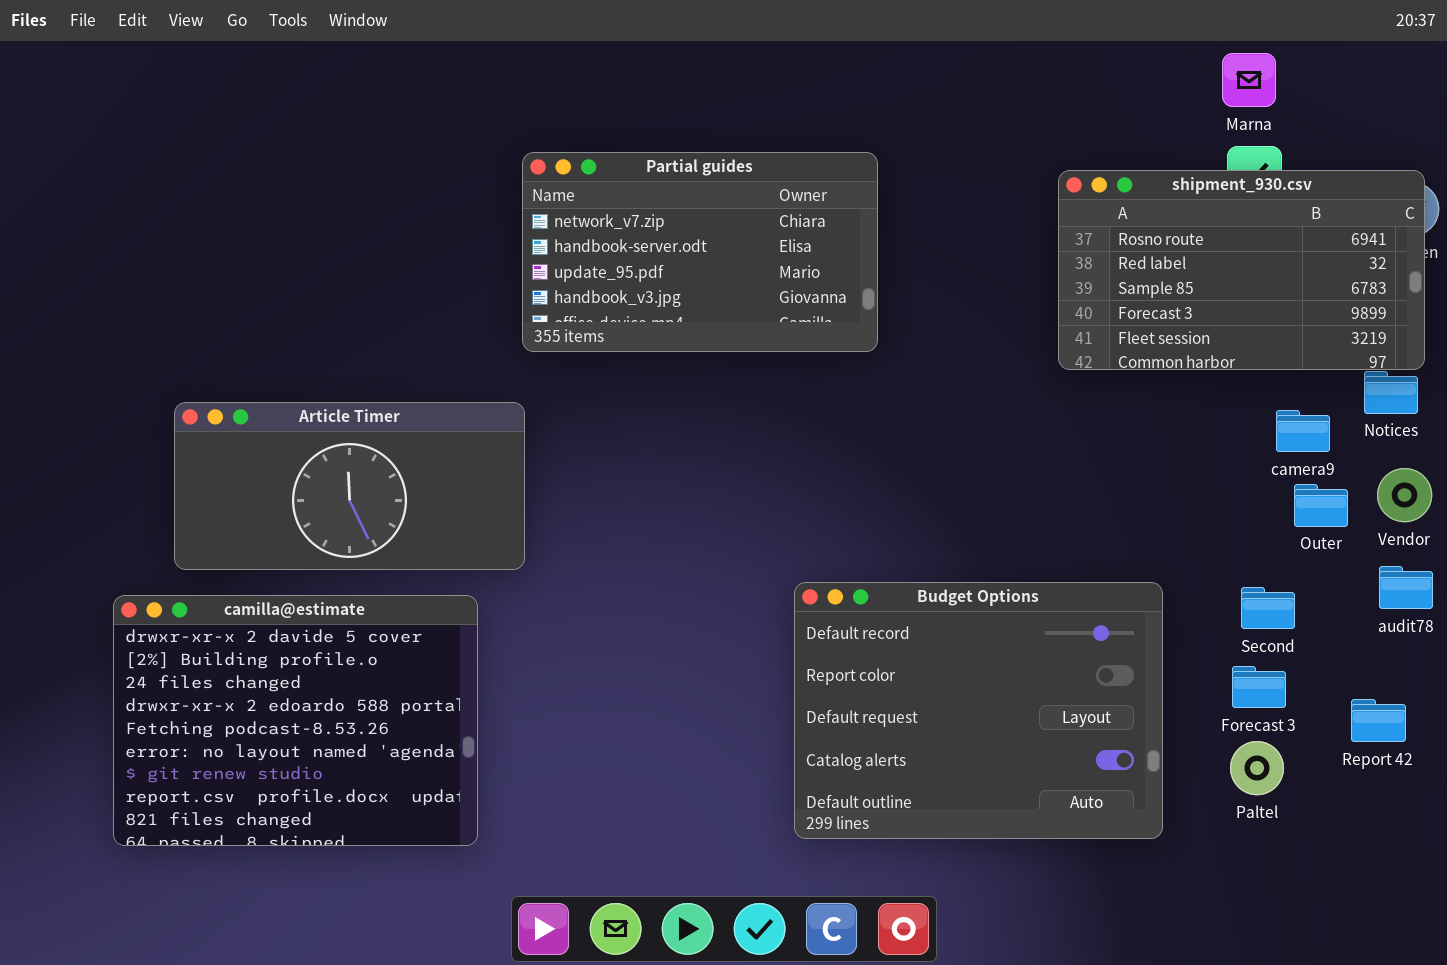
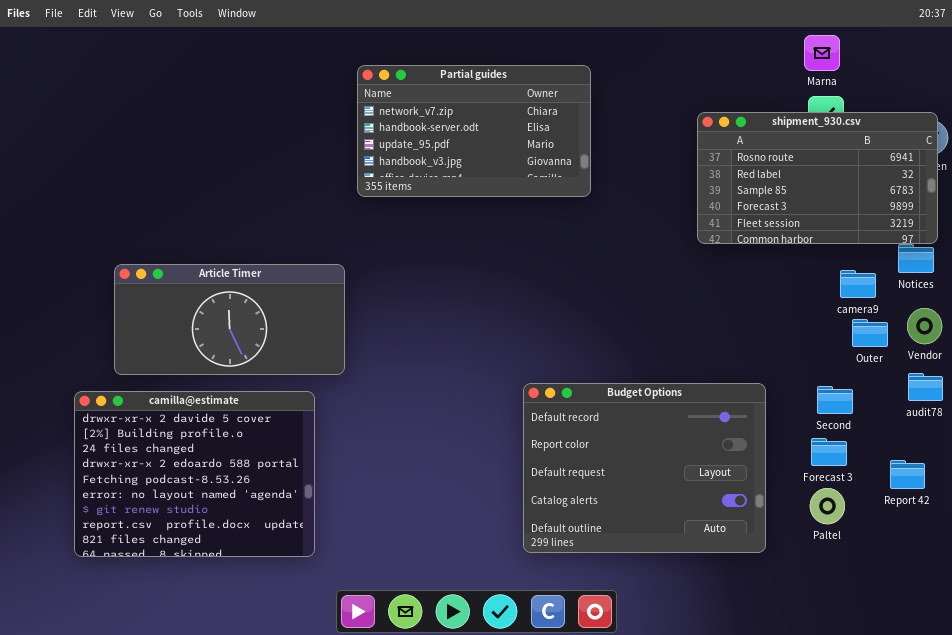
Partial guides: [522,152,878,352] -> [357,65,591,197], moved

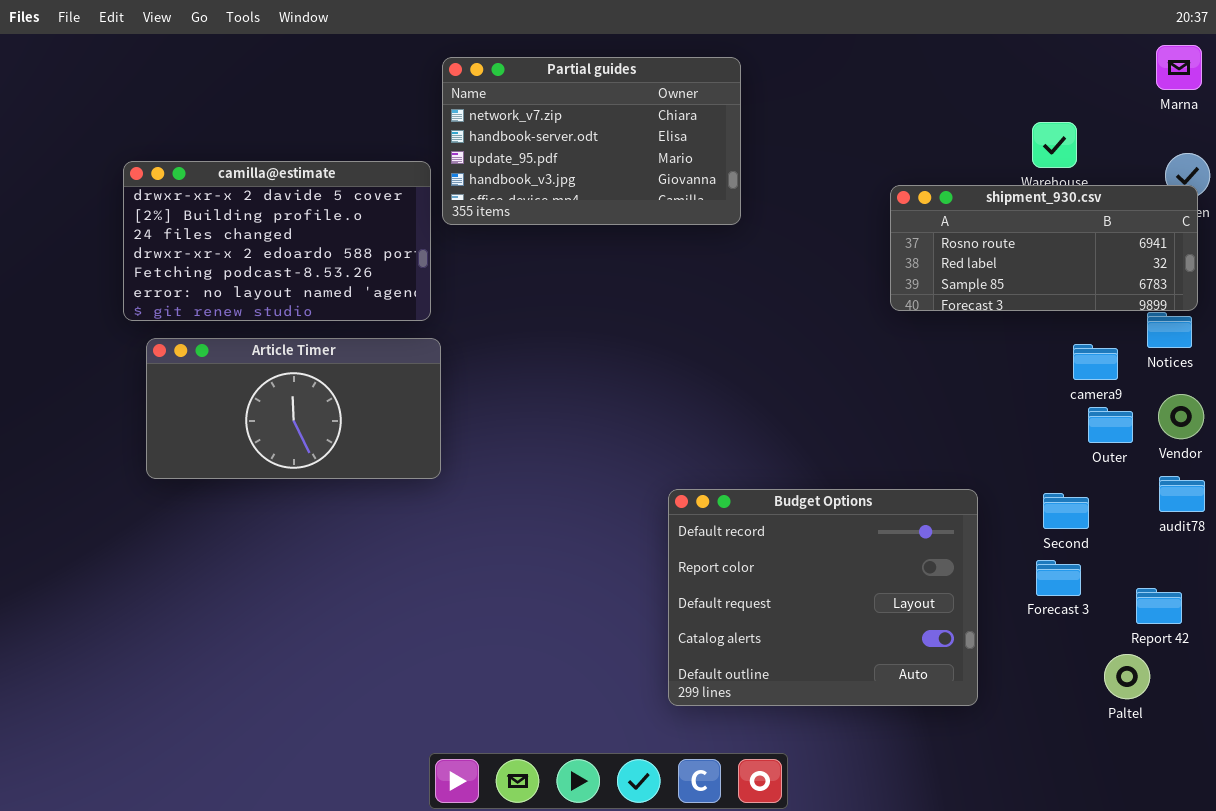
Marna: [804,35,840,71] -> [1156,45,1202,90], moved
Partial guides: [357,65,591,197] -> [442,57,741,225], moved
shipment_930.csv: [697,112,938,244] -> [890,185,1198,311], resized
camilla@estimate: [74,391,315,557] -> [123,161,431,321], moved, resized
Paltel: [810,488,845,524] -> [1104,654,1150,699], moved

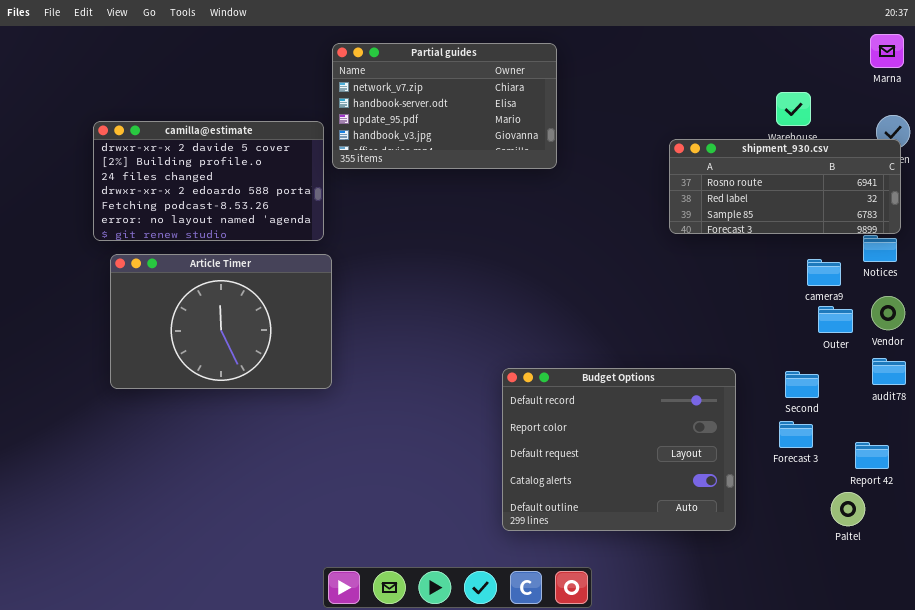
Article Timer: [146,338,441,479] -> [110,254,332,389], resized

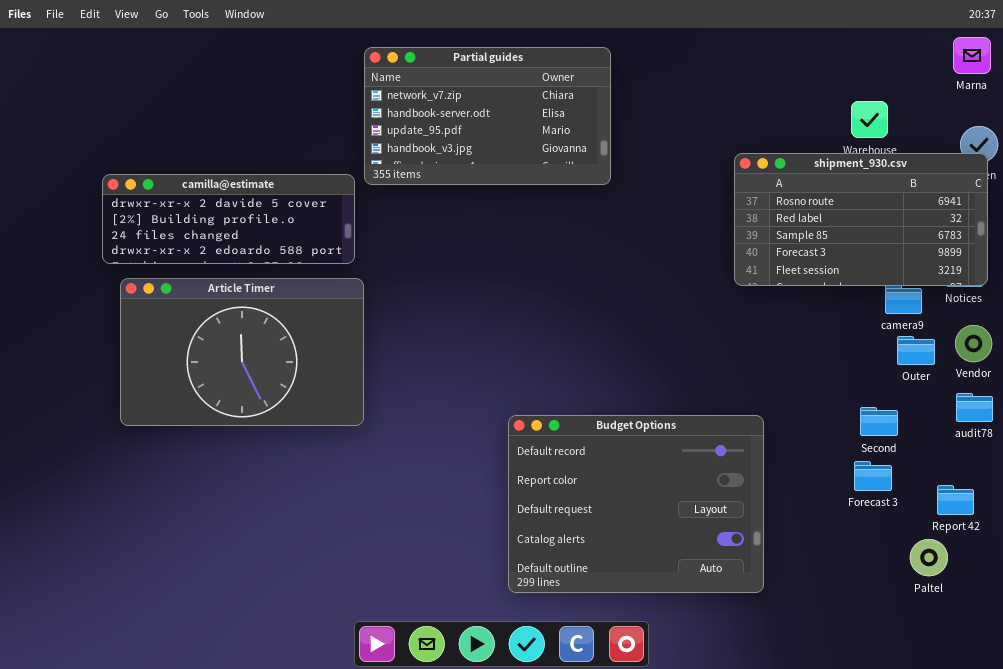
camilla@estimate: [93,121,324,241] -> [102,174,355,264], resized
shipment_930.csv: [669,139,901,234] -> [734,153,988,286], resized
Budget Options: [502,368,736,531] -> [508,415,764,593], moved

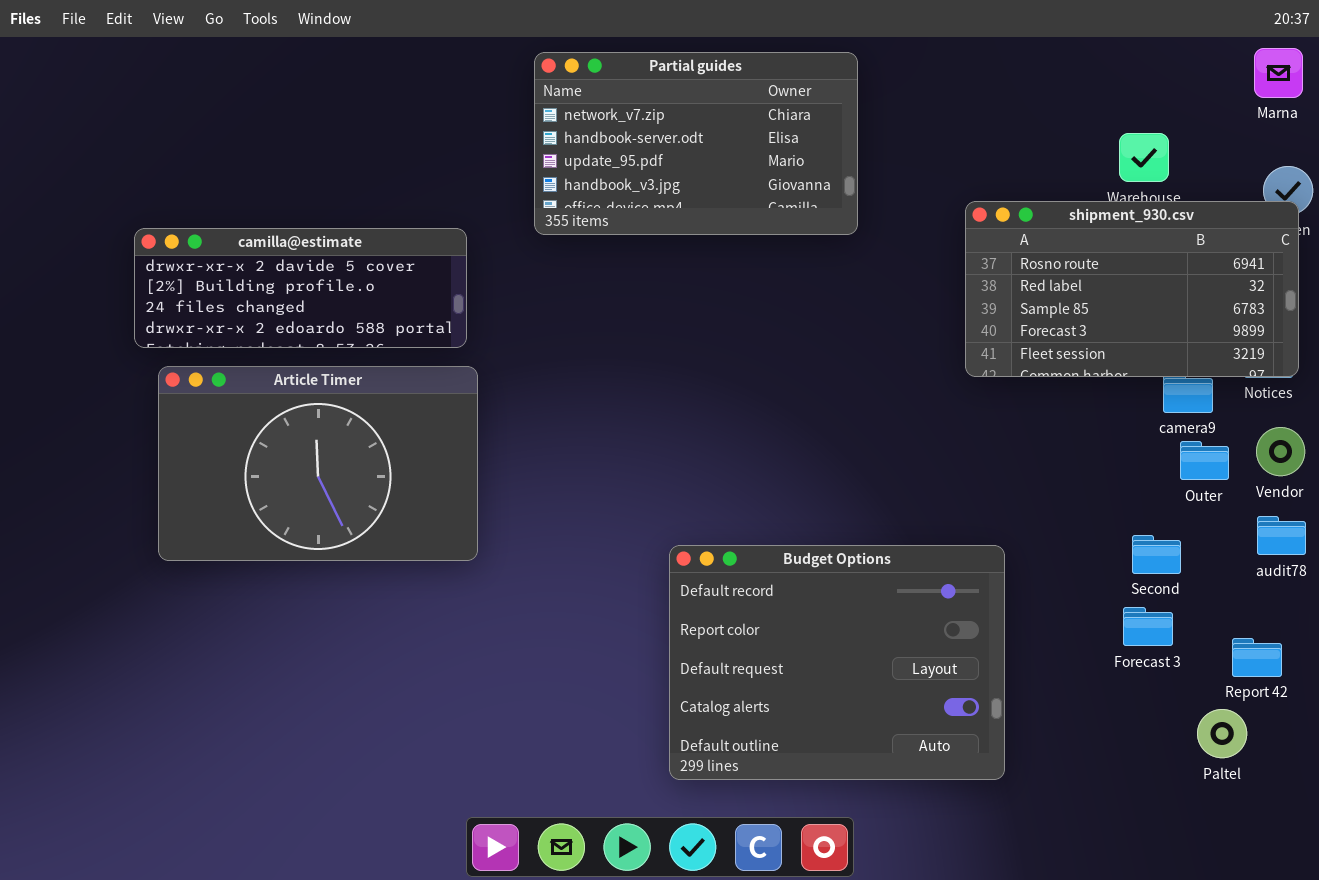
Partial guides: [364,47,611,185] -> [534,52,858,235], moved

